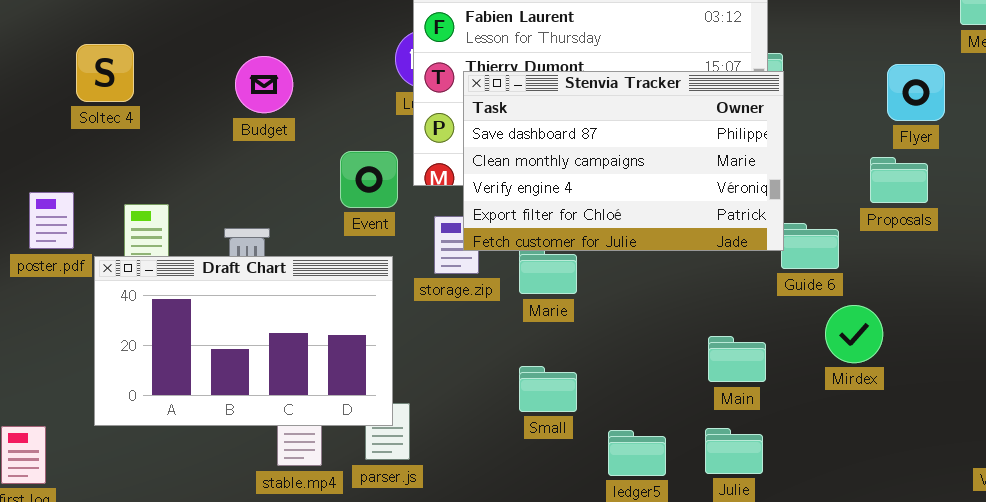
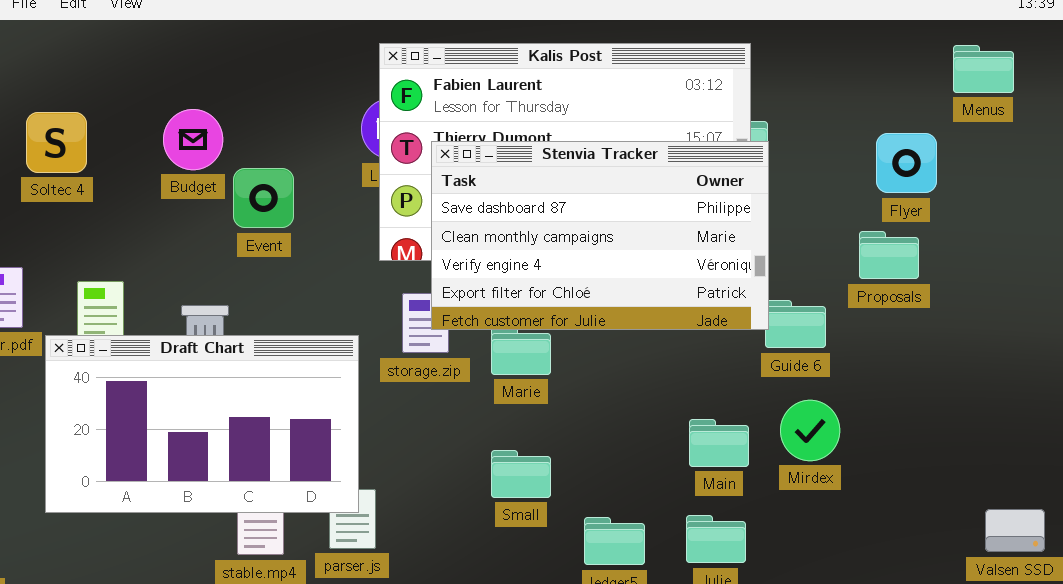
Budget: [235,56,293,113] -> [163,109,223,170], moved
Event: [340,151,398,208] -> [233,168,294,228], moved
Mirdex: [825,305,883,363] -> [780,400,840,461], moved

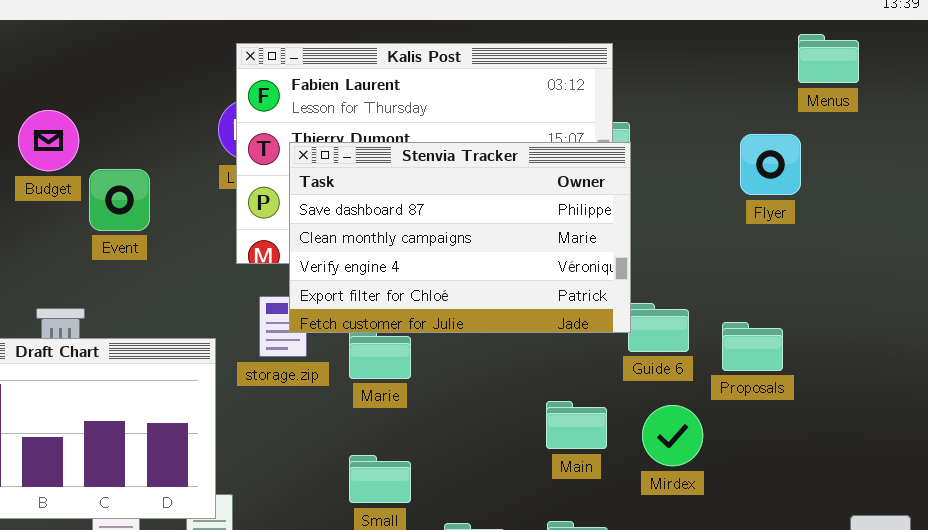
Menus: [953,45,1014,93] -> [798,34,859,83], moved
Proposals: [859,231,919,279] -> [722,322,783,371], moved
Main: [689,419,749,467] -> [546,401,607,449], moved

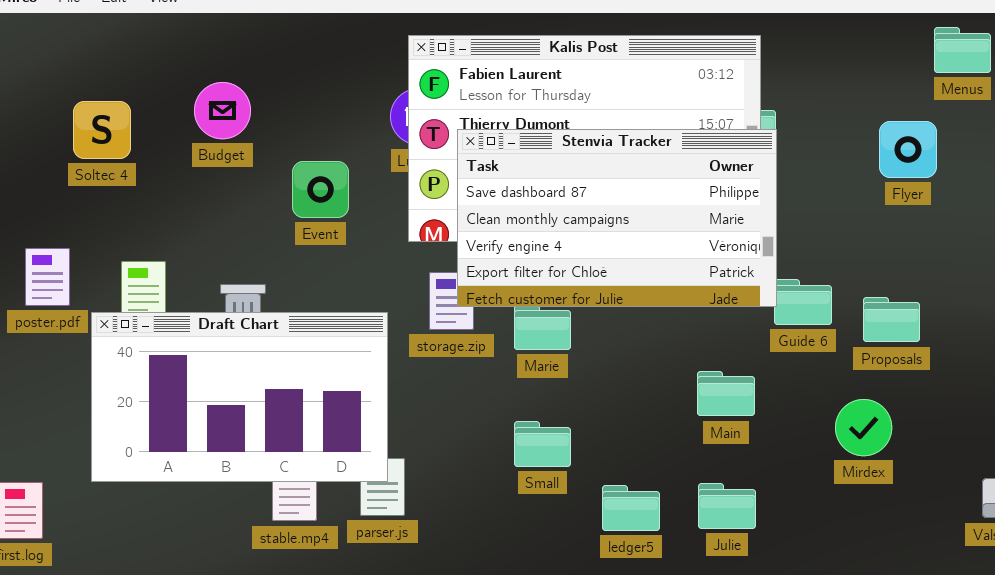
Budget: [18,110,79,171] -> [194,82,251,139], moved
Event: [89,169,150,231] -> [292,161,349,218], moved
Mirdex: [642,405,703,466] -> [835,399,892,456], moved

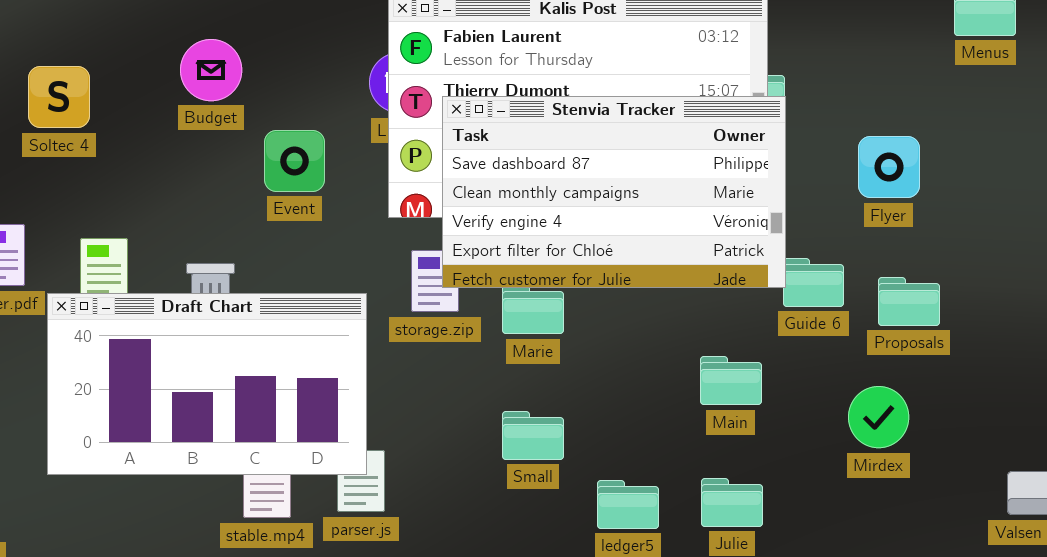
Budget: [194,82,251,139] -> [180,39,242,101], moved
Flyer: [879,121,937,178] -> [858,136,920,198], moved

